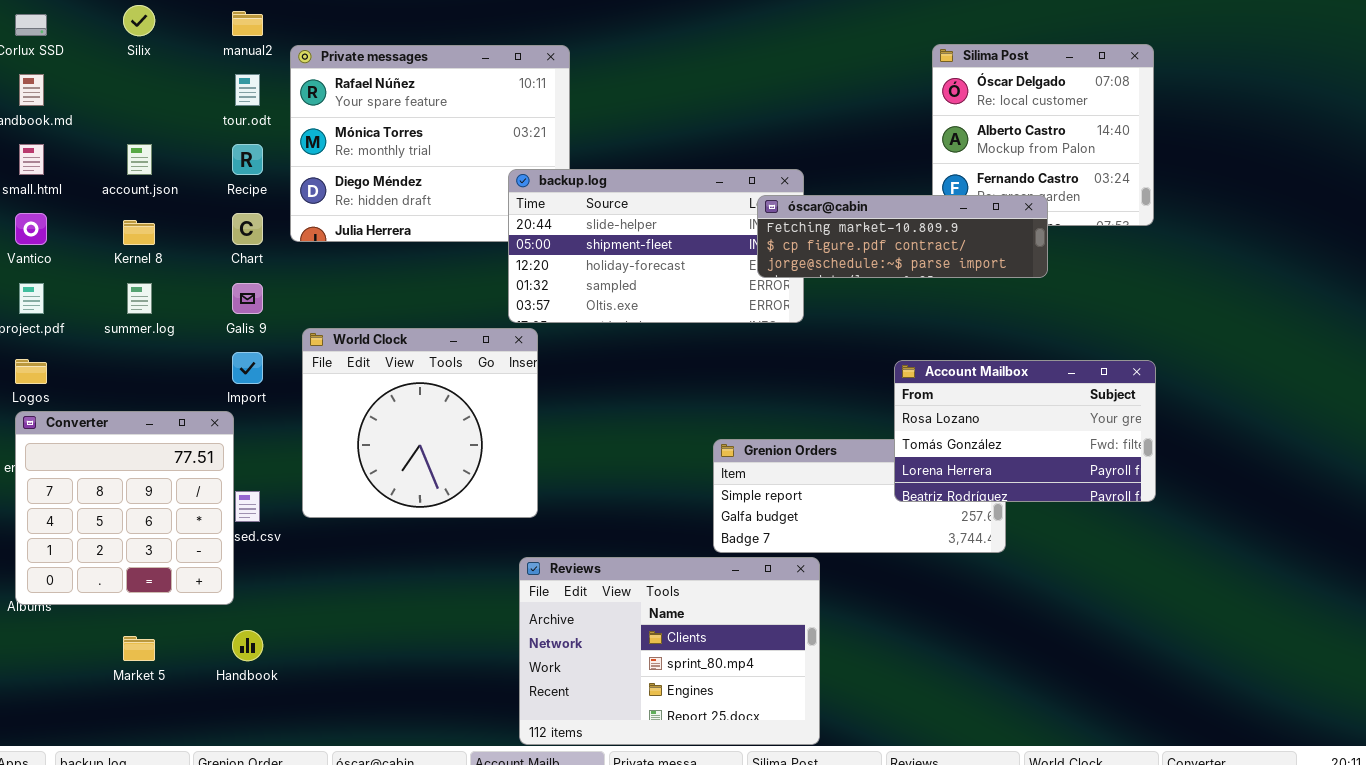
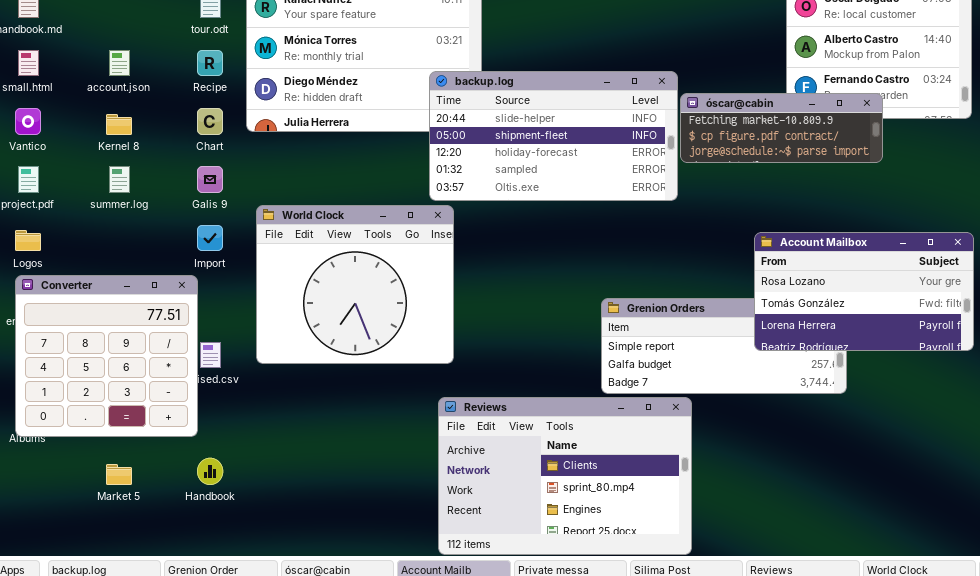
óscar@cabin: [757,195,1048,278] -> [680,93,883,163], resized

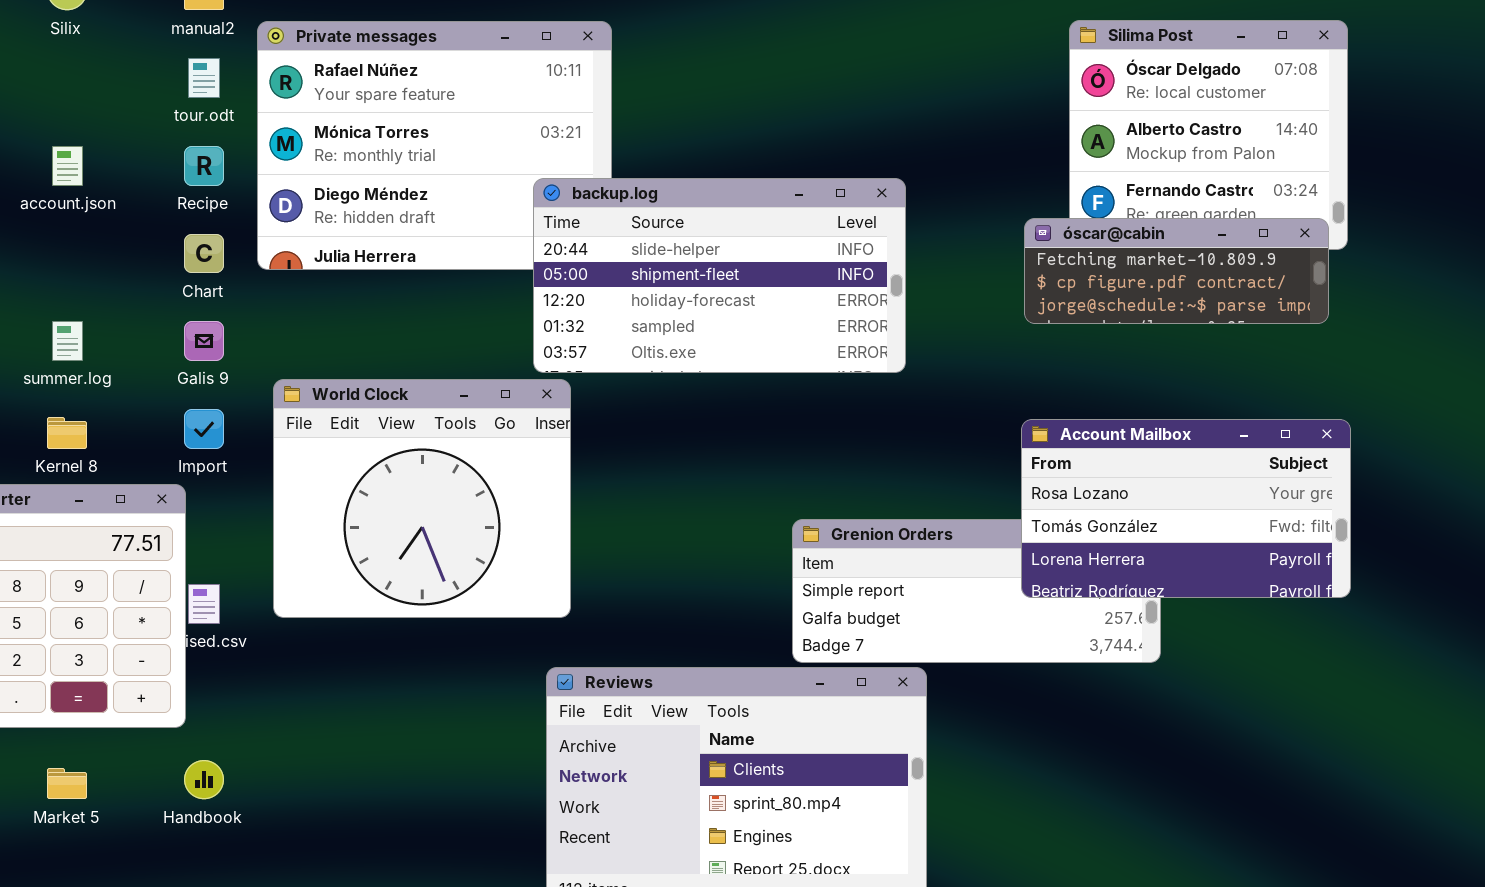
óscar@cabin: [680,93,883,163] -> [1024,218,1329,324], moved
Kernel 8: [106,114,132,135] -> [47,417,87,449], moved

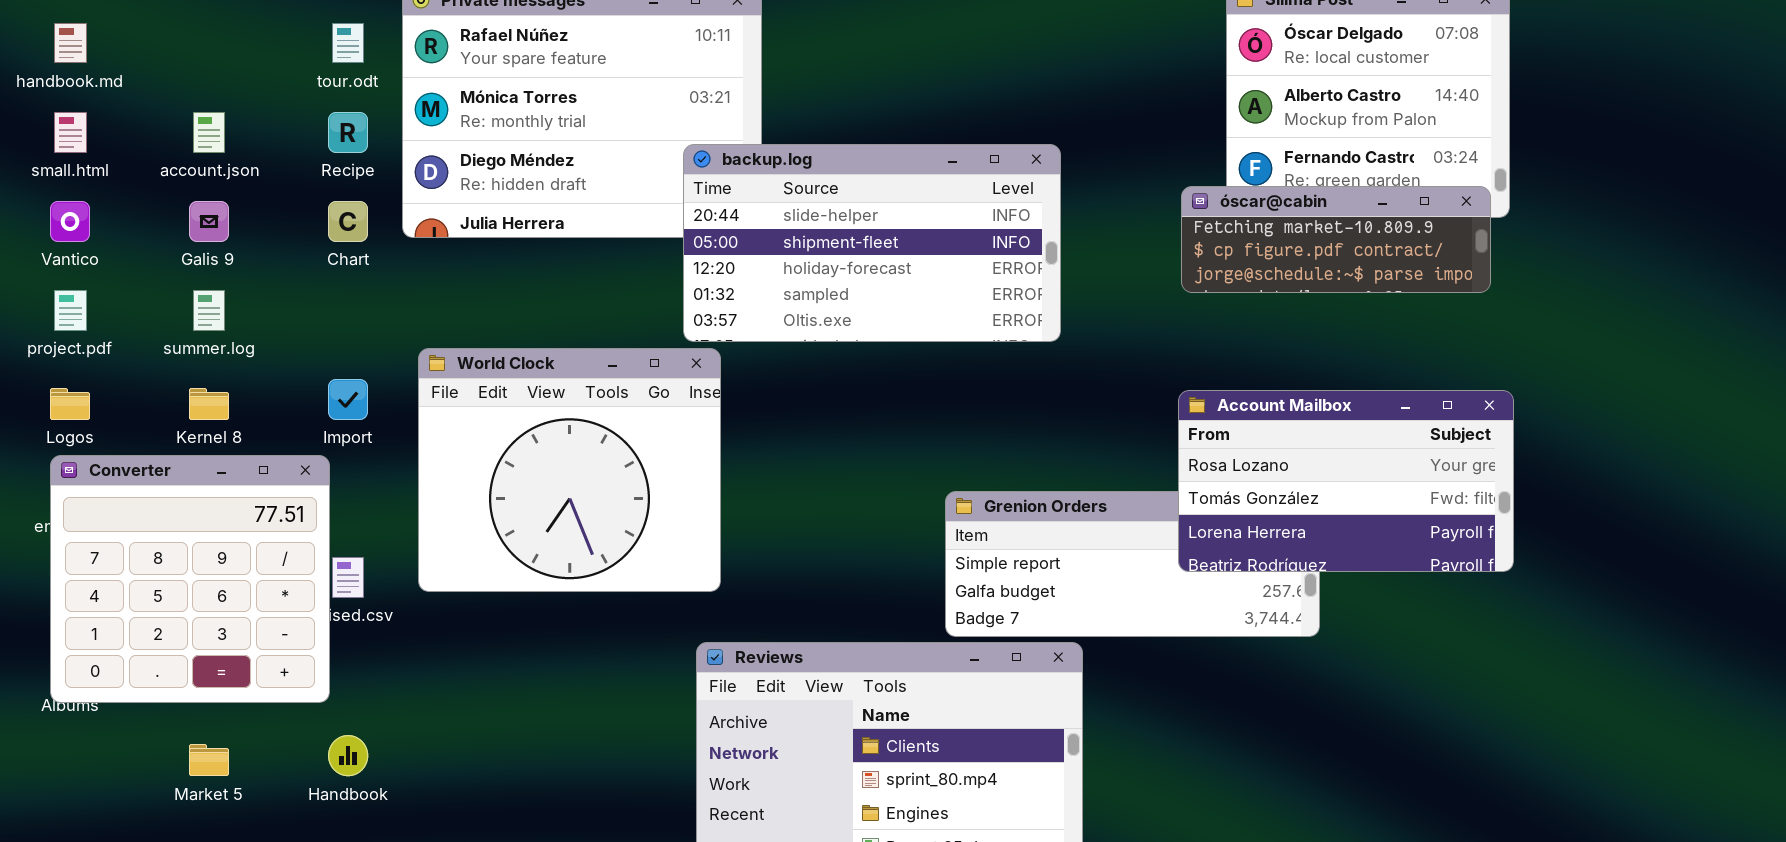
Galis 9: [184,321,224,361] -> [189,201,229,242], moved

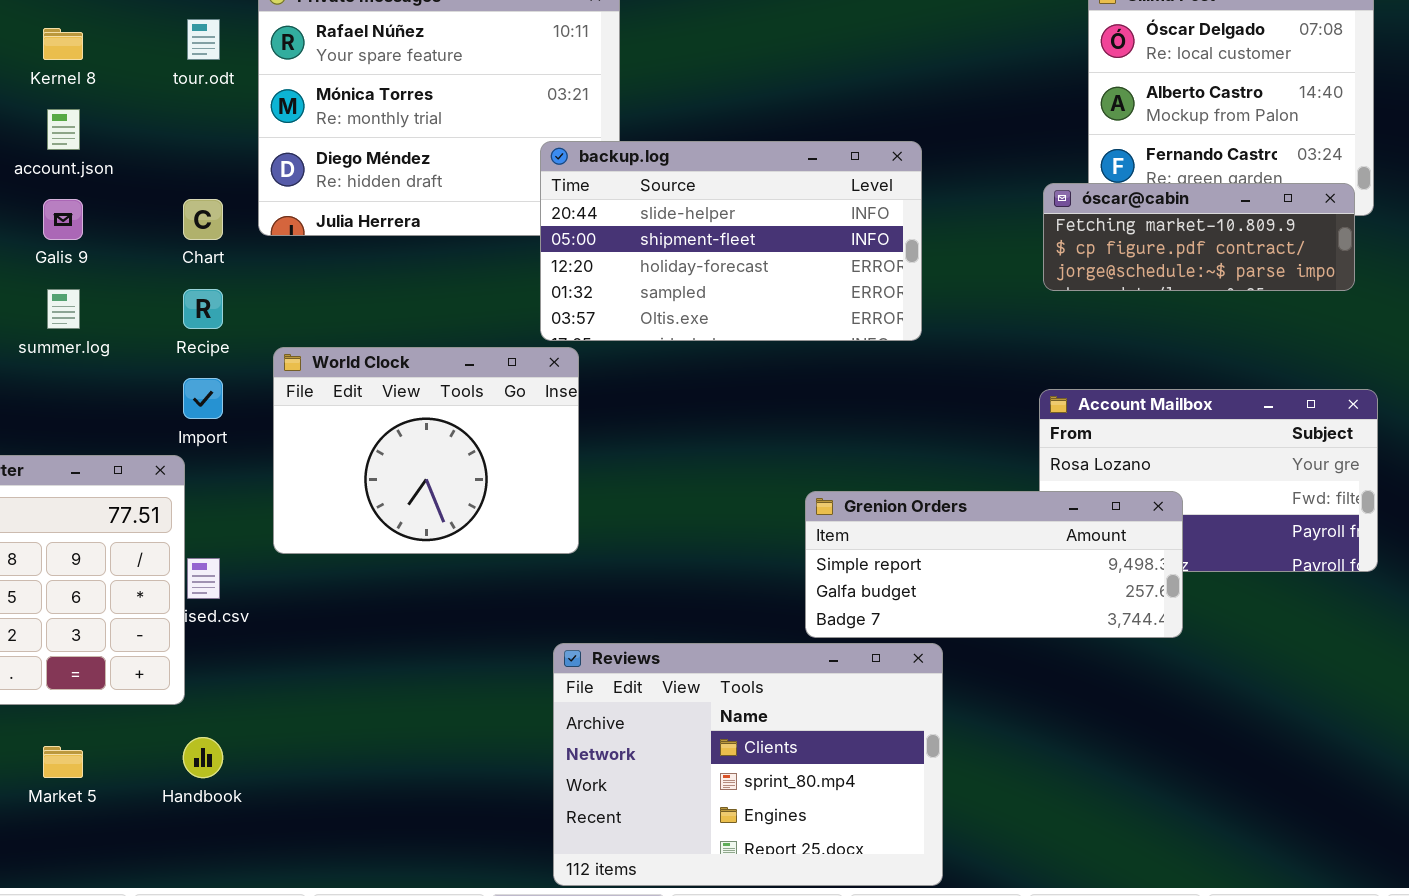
Recipe: [328,112,368,153] -> [183,289,223,329], moved
World Clock: [418,348,721,592] -> [273,347,579,554], resized
Kernel 8: [189,388,229,420] -> [43,28,83,60], moved
Grenion Orders: [945,491,1320,637] -> [805,491,1183,638], raised

